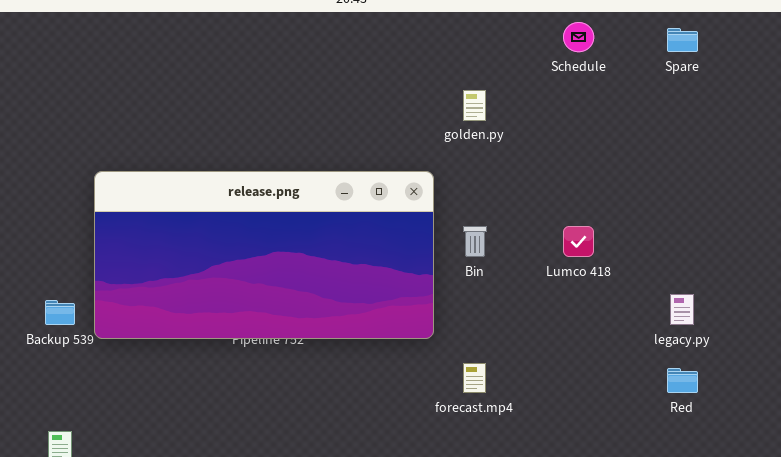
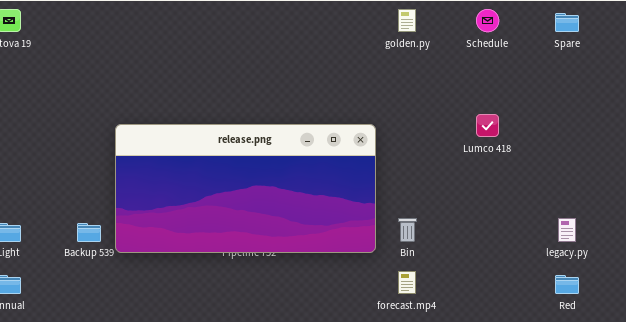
golden.py: [463,90,486,121] -> [398,9,416,32], moved
Bin: [463,226,487,257] -> [398,218,417,242], moved
Lumco 418: [563,226,594,257] -> [476,114,499,137], moved

